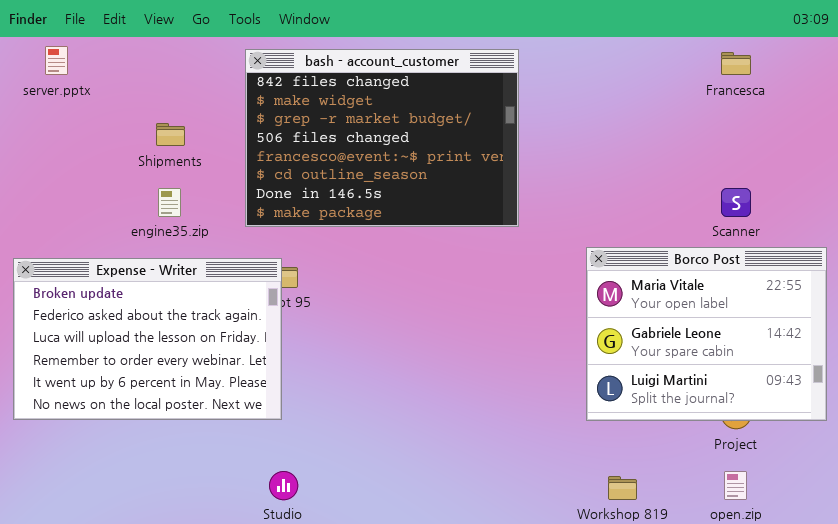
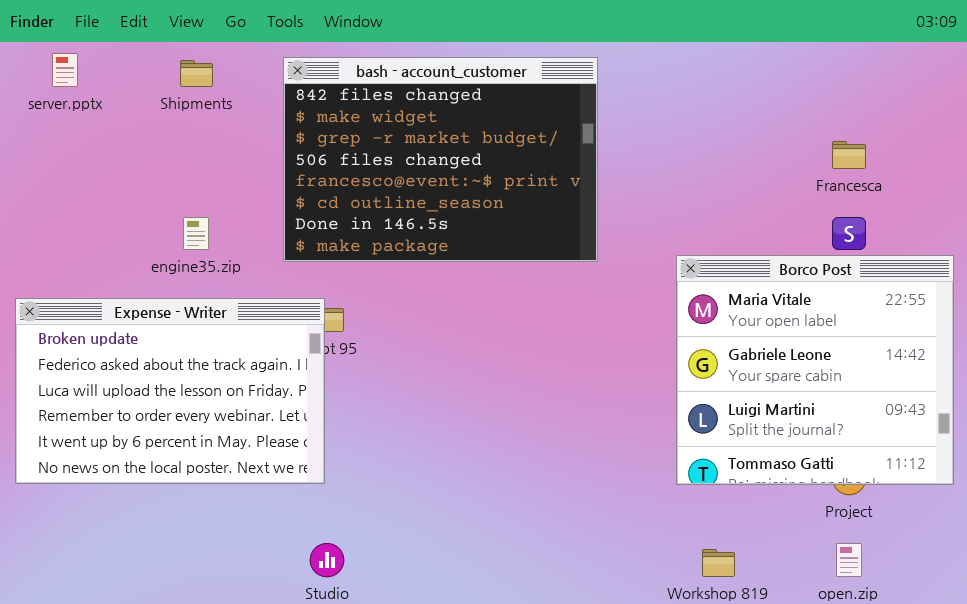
Francesca: [721,52,751,75] -> [832,141,866,169], moved
Shipments: [156,123,185,146] -> [180,60,213,87], moved
Borco Post: [586,247,827,421] -> [676,255,954,485], resized

